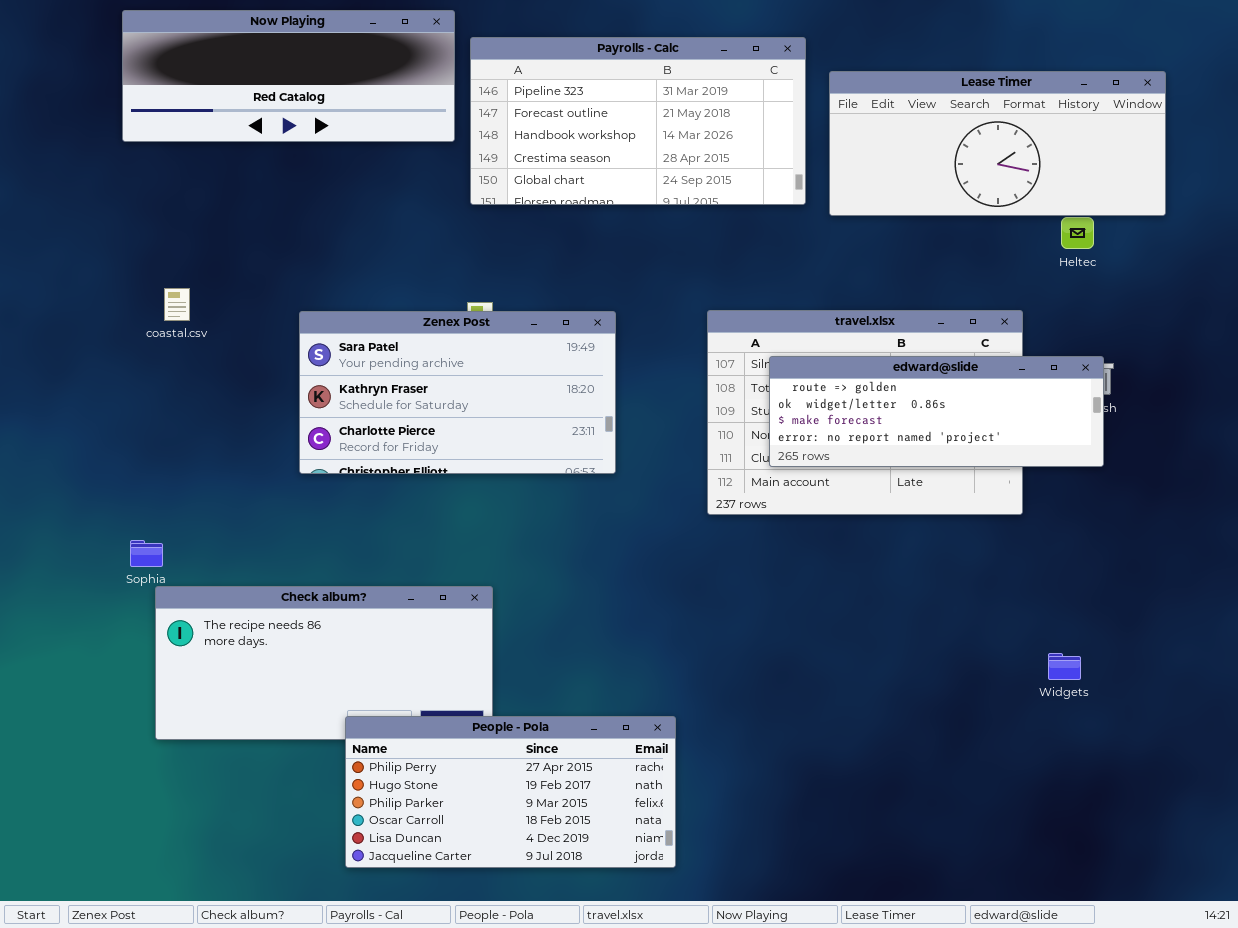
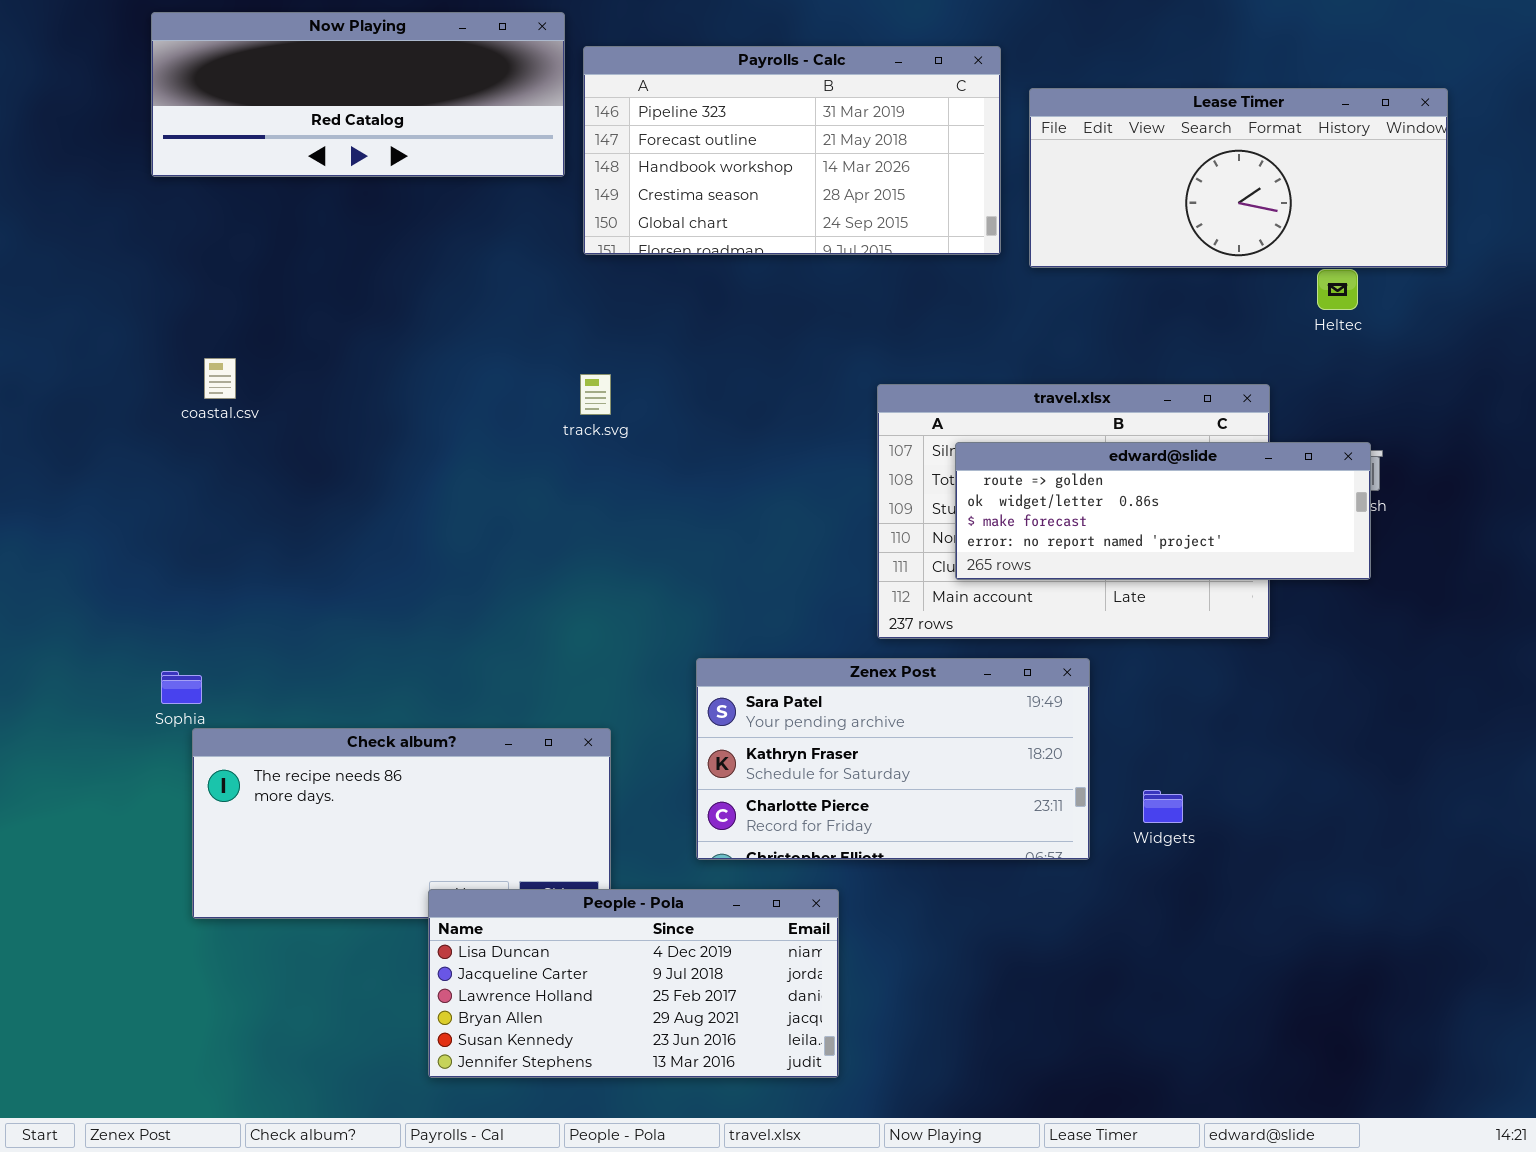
Zenex Post: [299,311,616,474] -> [696,658,1090,860], moved
Widgets: [1048,653,1081,680] -> [1143,790,1183,823], moved
People - Pola: [345,716,676,868] -> [428,889,839,1078], scrolled down 4 rows

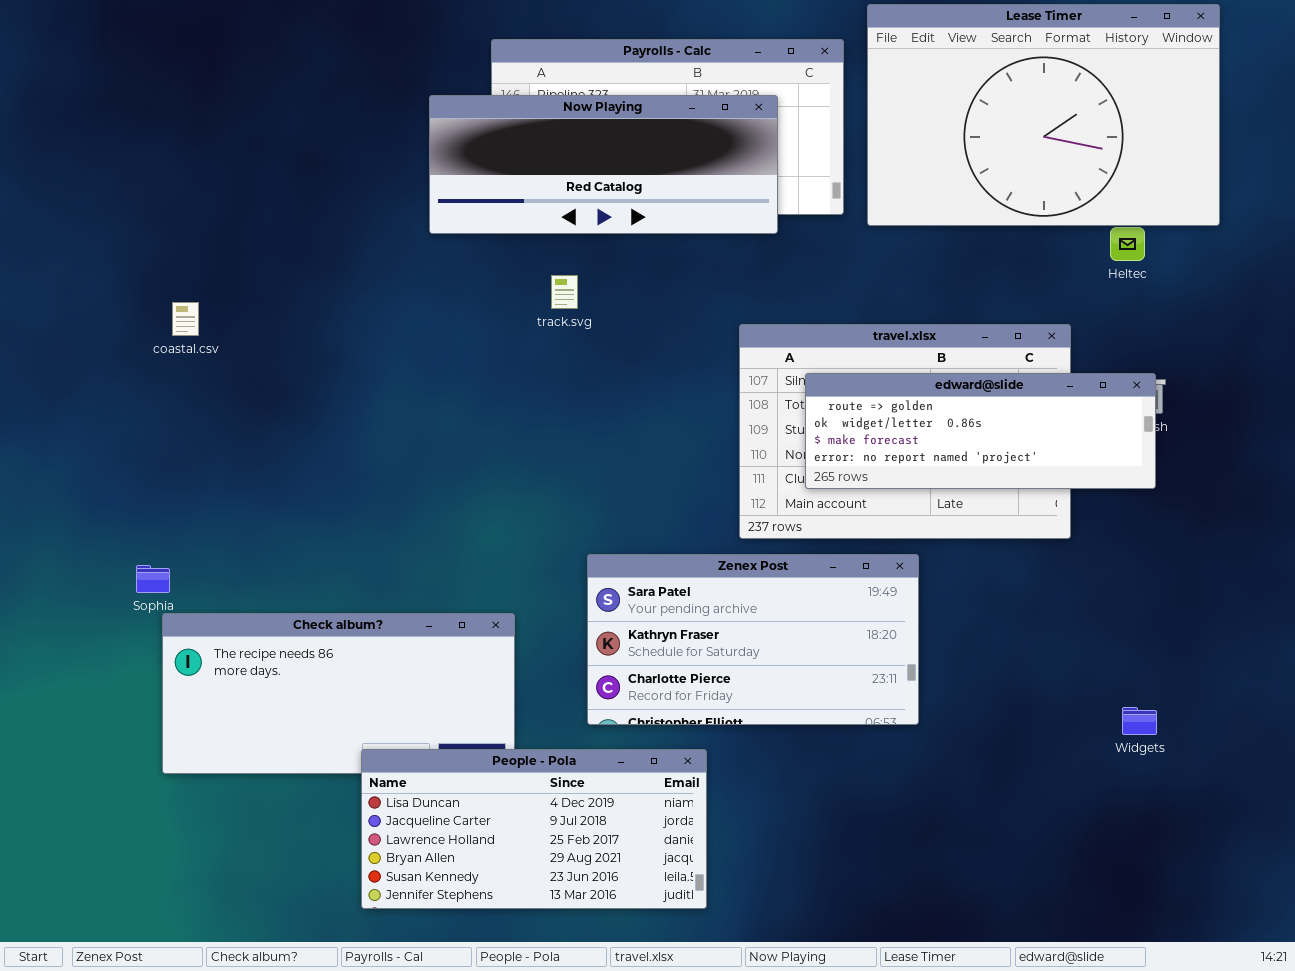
Now Playing: [151,12,565,177] -> [429,95,778,234], moved
Lease Timer: [1029,88,1448,268] -> [867,4,1220,226], resized
track.svg: [580,374,611,415] -> [551,275,578,309], moved
Widgets: [1143,790,1183,823] -> [1122,707,1157,735], moved

